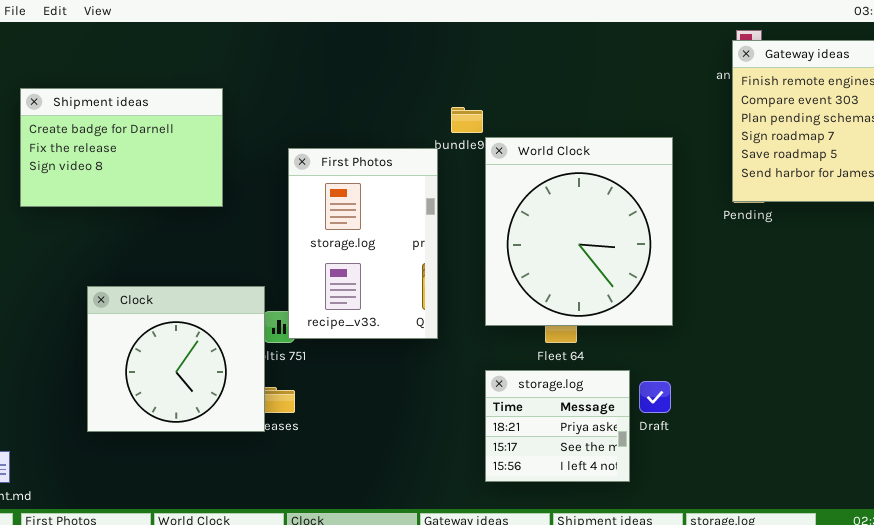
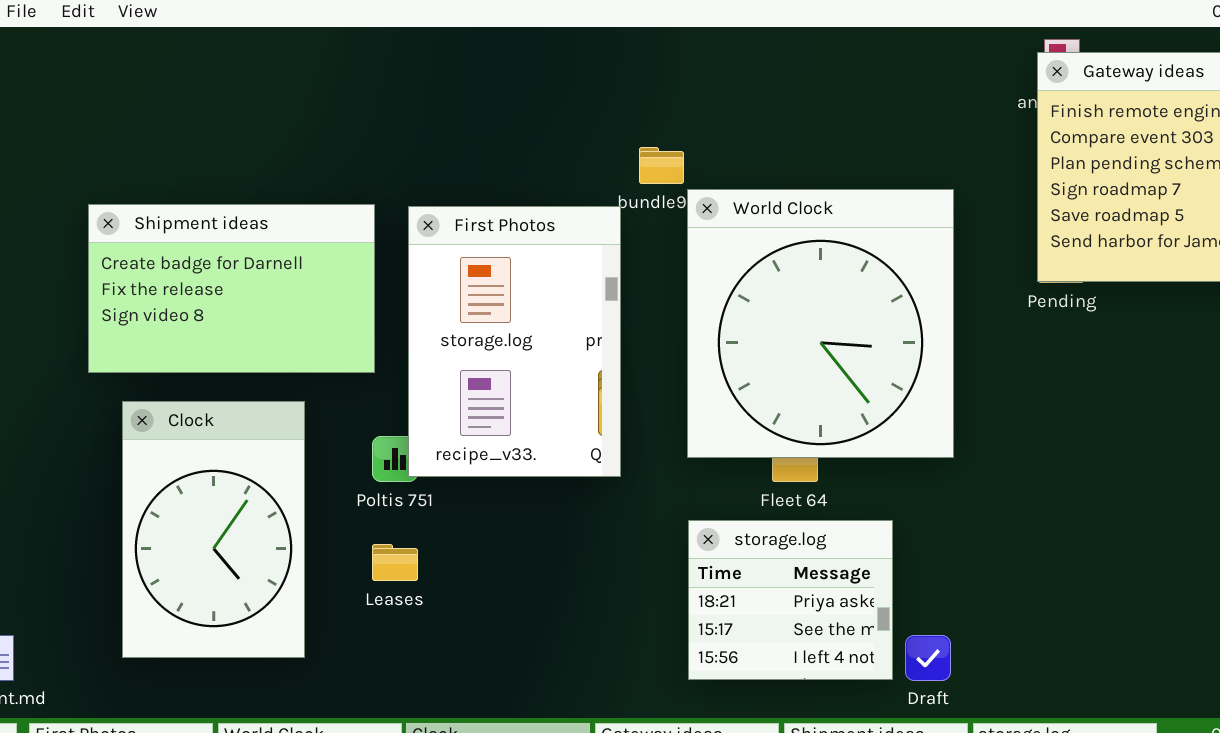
Shipment ideas: [20,88,223,207] -> [88,204,375,373], moved
Clock: [87,286,265,432] -> [122,401,305,658], resized
Draft: [639,381,671,413] -> [905,635,951,681], moved

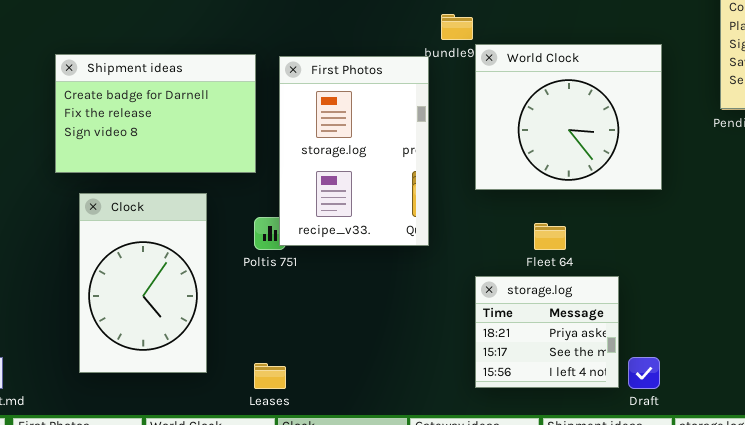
World Clock: [687,189,954,458] -> [475,44,662,190], resized
Leases: [372,544,418,581] -> [254,363,286,389], moved

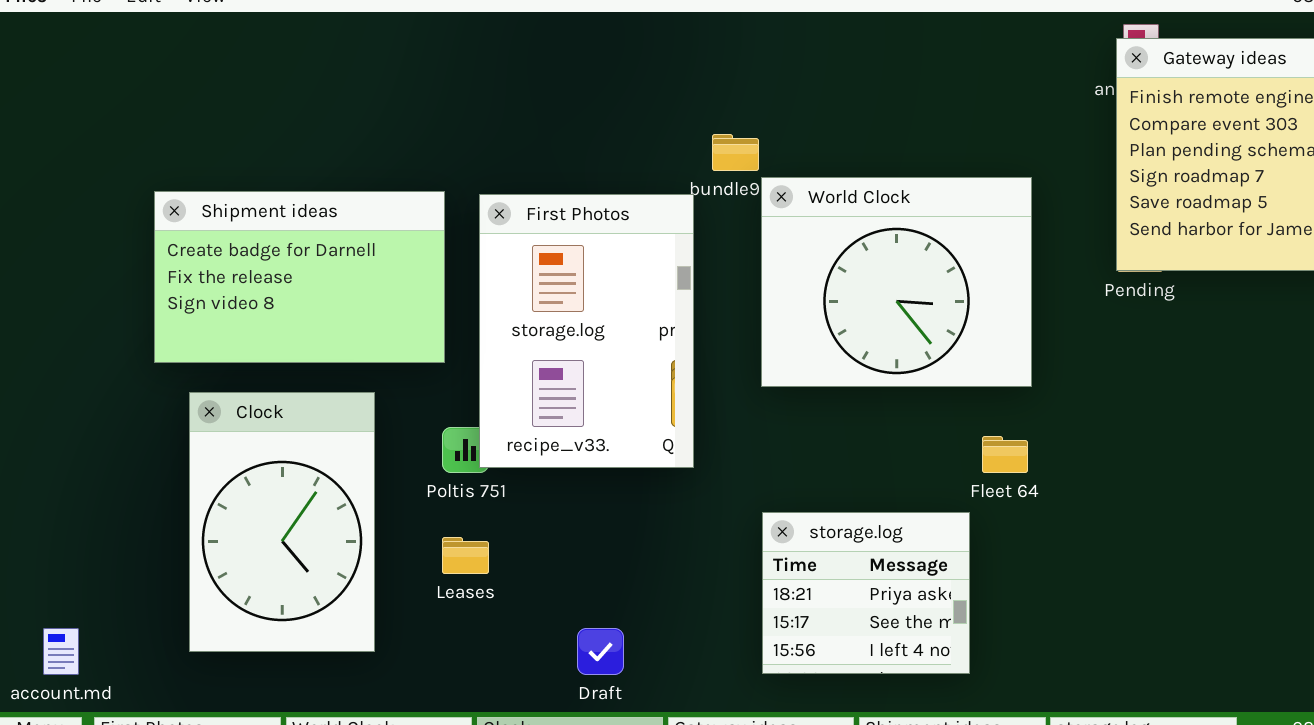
Fleet 64: [534,223,566,250] -> [982,436,1028,473], moved
Draft: [628,357,660,389] -> [577,628,624,675], moved
Leases: [254,363,286,389] -> [442,537,489,574], moved

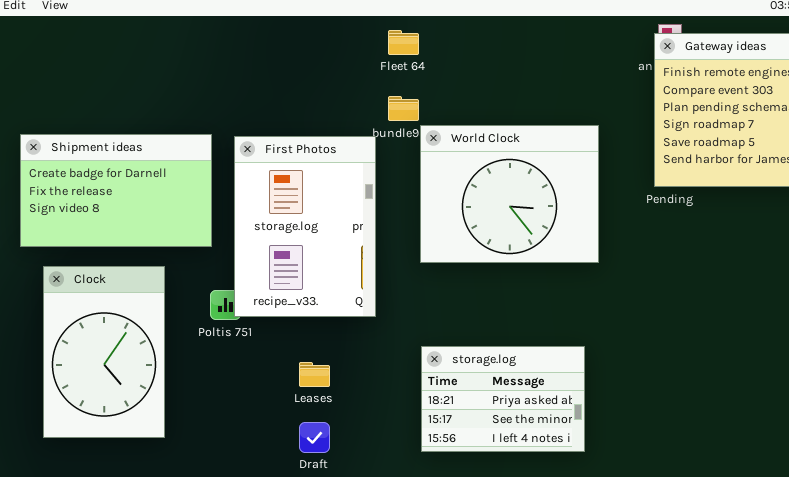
Fleet 64: [982,436,1028,473] -> [388,30,419,55], moved
storage.log: [762,512,970,674] -> [421,346,585,452], resized
Leases: [442,537,489,574] -> [299,362,330,387], moved

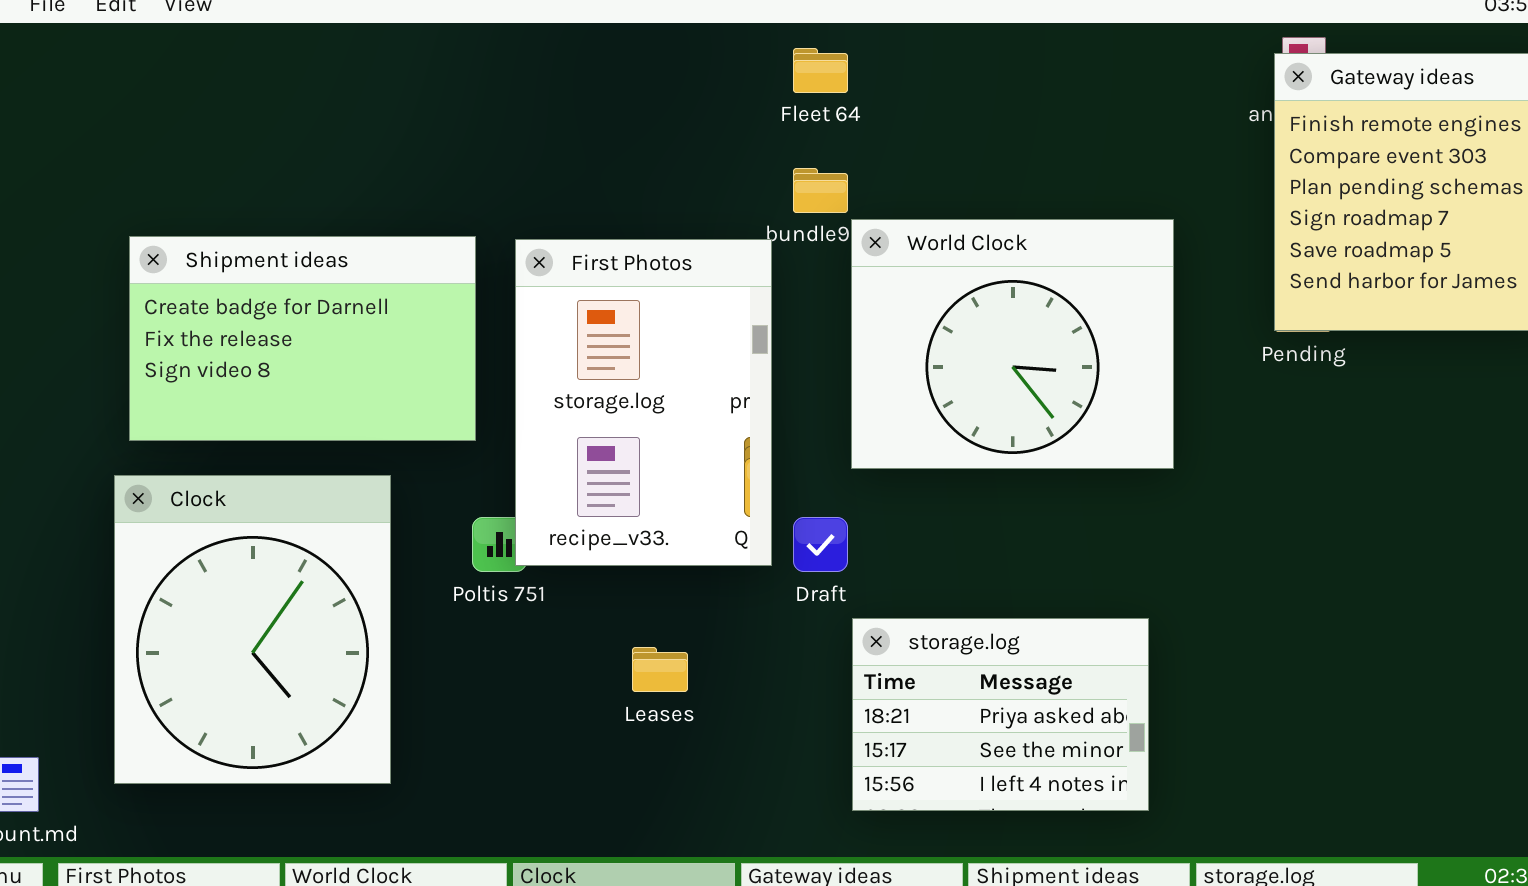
Clock: [43,266,165,438] -> [114,475,391,784], resized
Draft: [299,422,330,453] -> [793,517,848,572], moved

